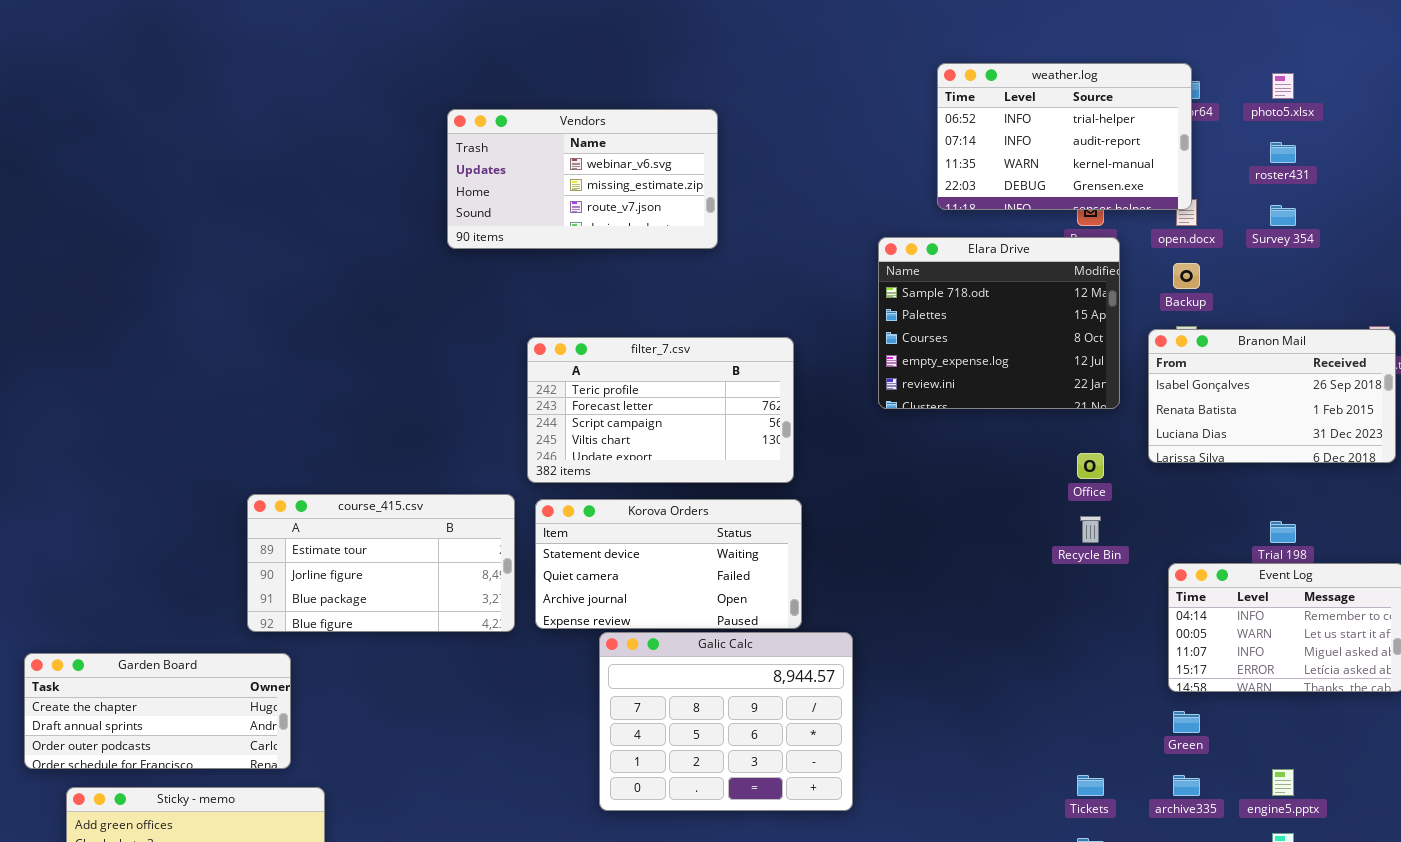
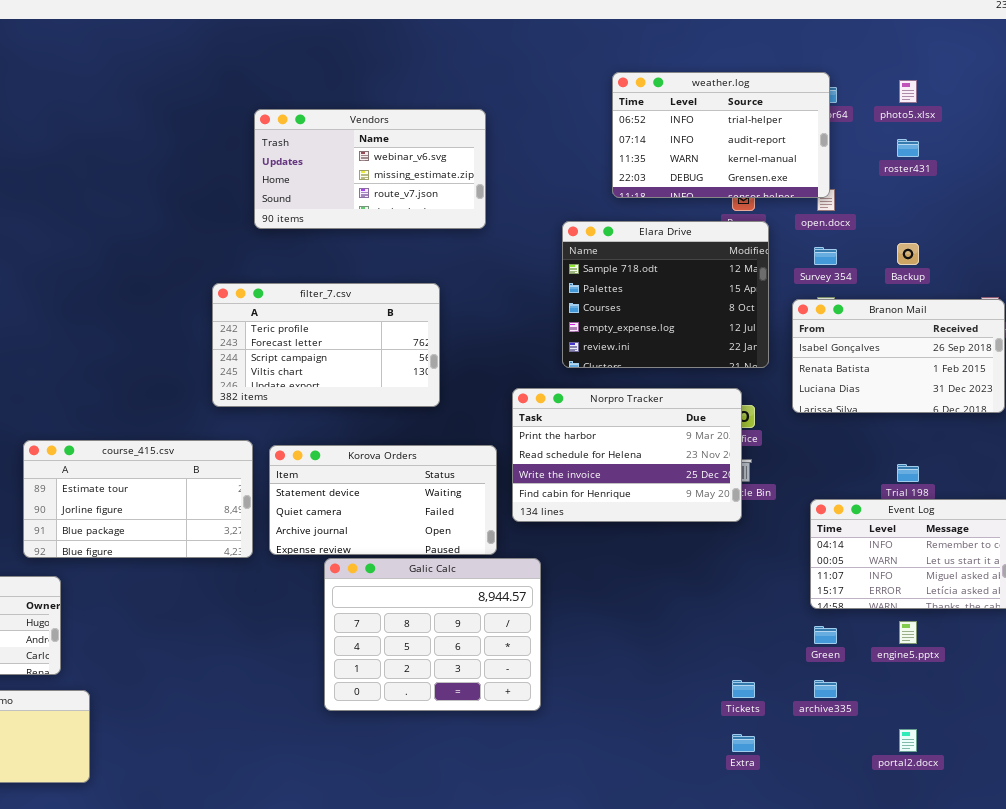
Vendors: [447,109,718,249] -> [254,109,486,229], moved
Survey 354: [1270,205,1296,226] -> [814,247,837,265], moved
Backup: [1173,263,1200,289] -> [897,243,919,265], moved
filter_7.csv: [527,337,794,483] -> [212,283,440,407], moved
Norpro Tracker: none -> [512,388,742,522], opened
engine5.pptx: [1272,769,1294,796] -> [899,621,917,644], moved

